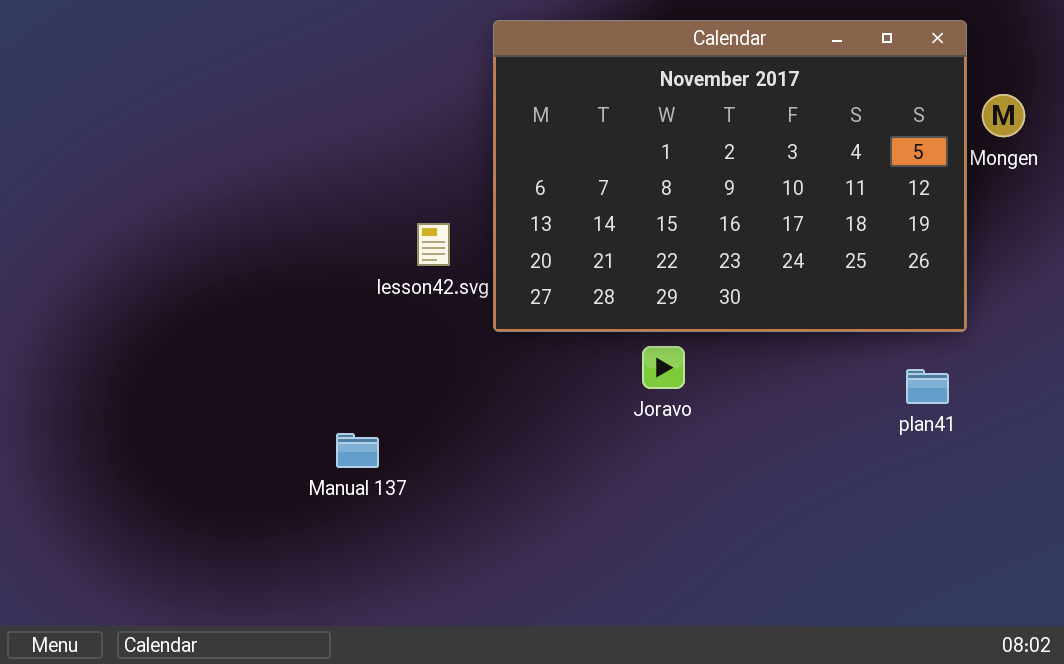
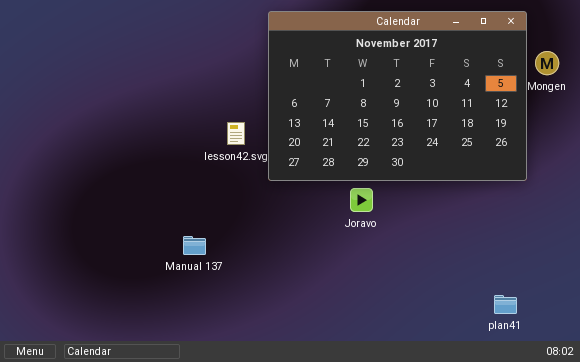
plan41: [906,369,949,404] -> [494,295,517,314], moved

